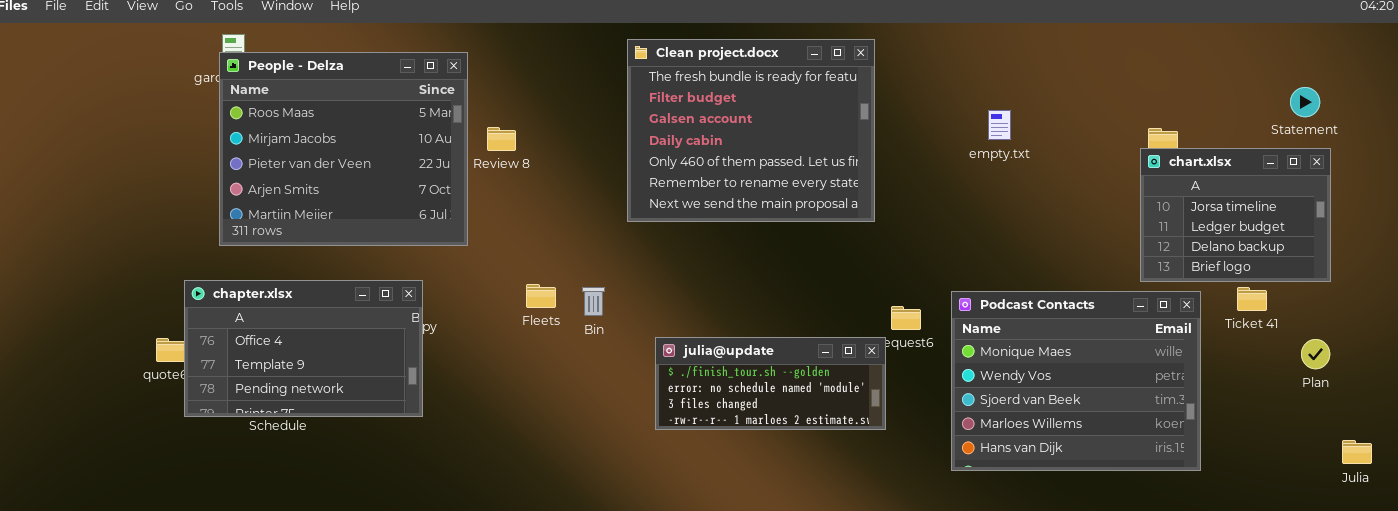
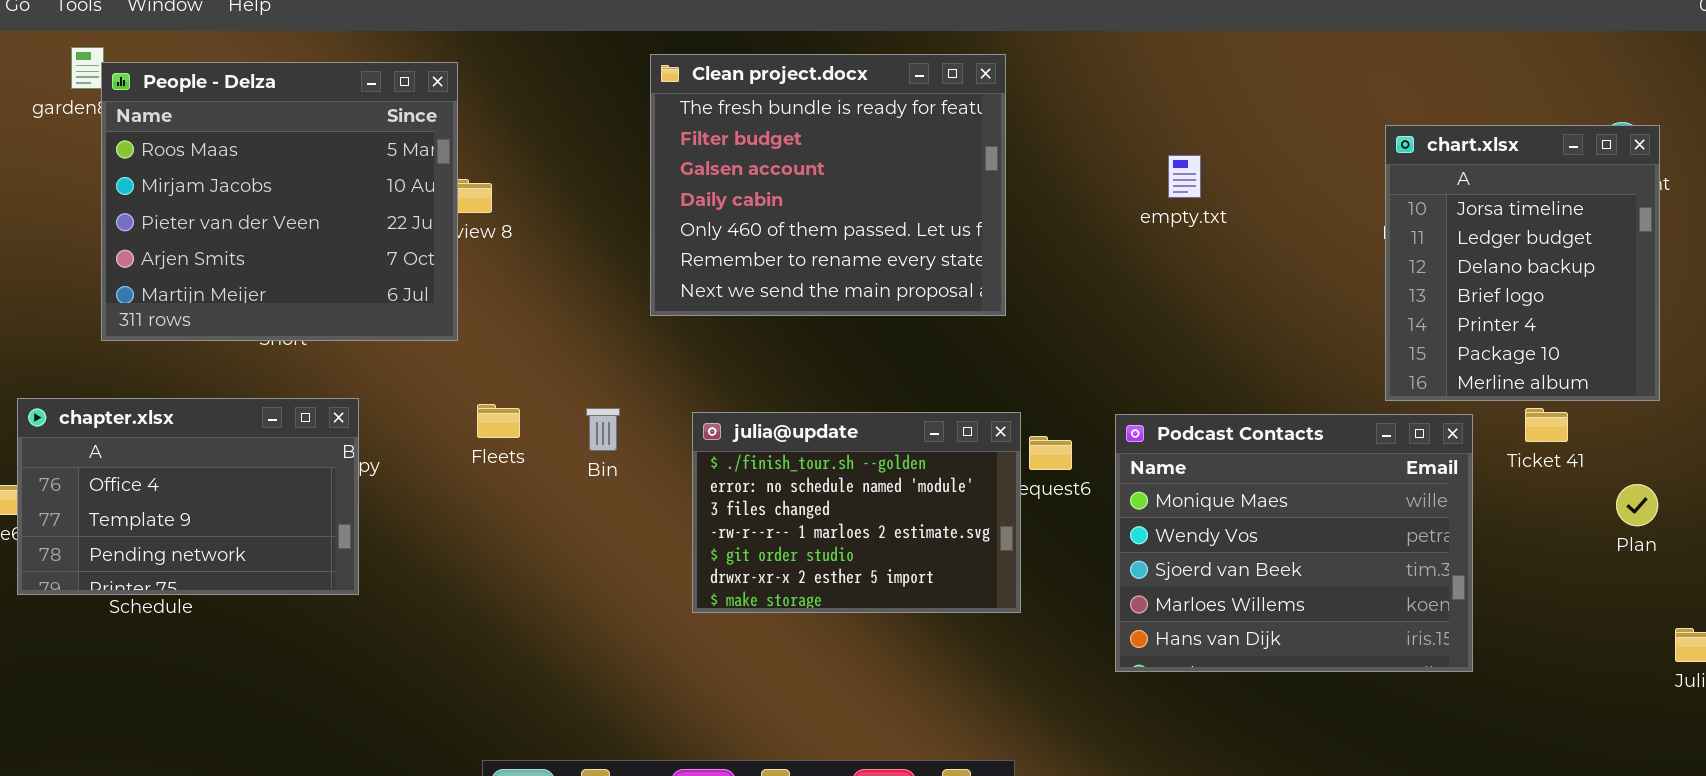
People - Delza: [219,52,468,246] -> [101,62,458,341], moved
chart.xlsx: [1140,148,1331,282] -> [1385,125,1660,401], resized
Fleets: [526,284,556,308] -> [477,404,520,438], moved
julia@update: [655,337,886,430] -> [692,412,1021,613], resized

